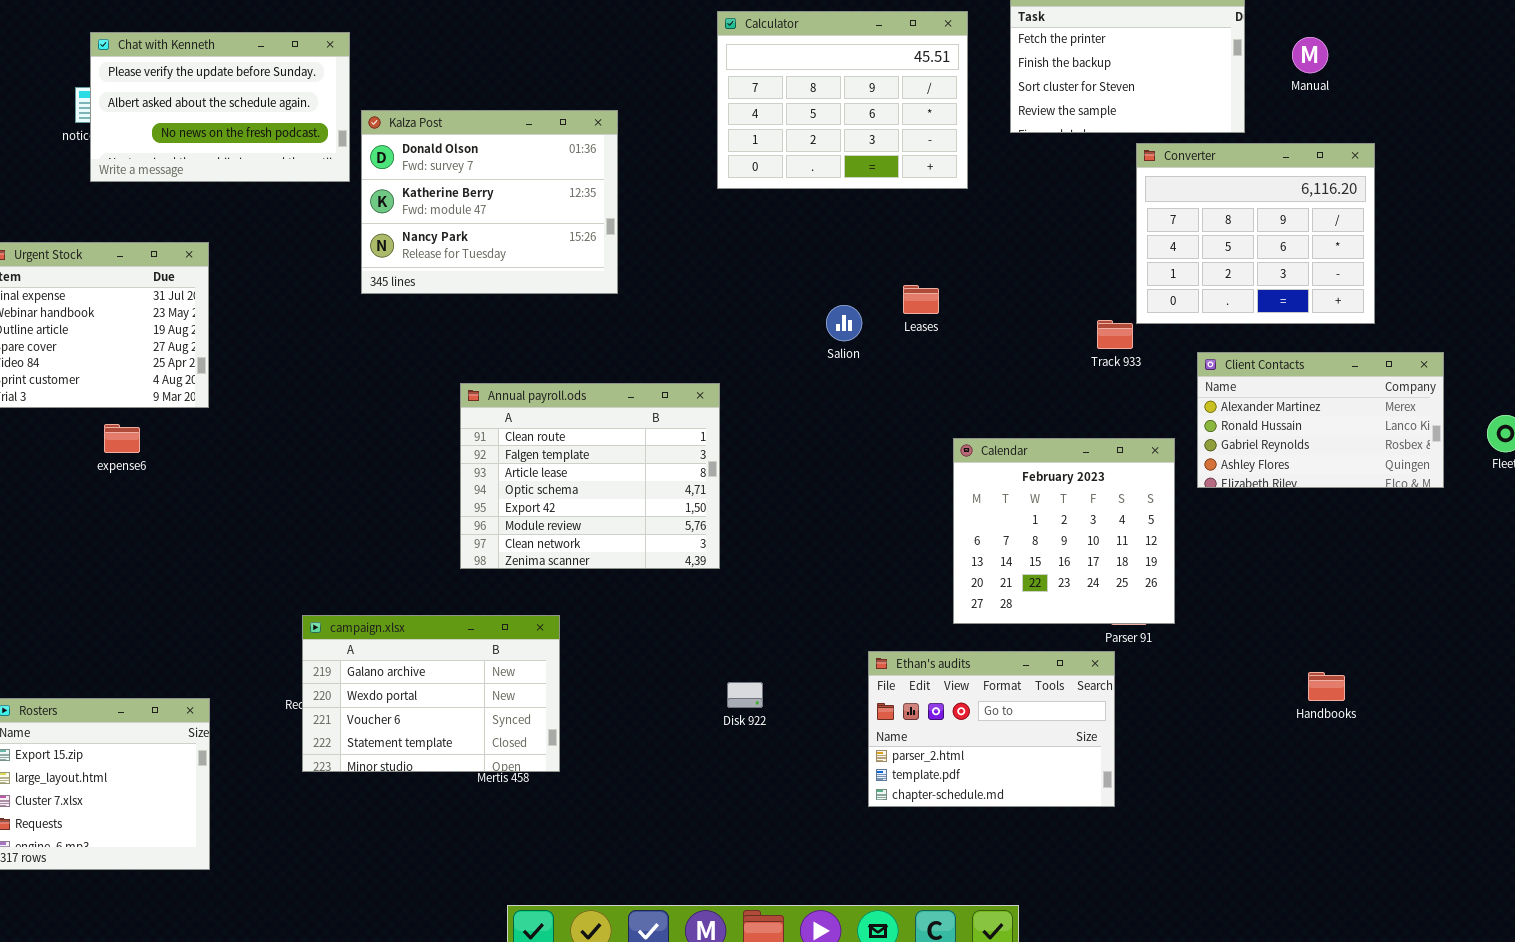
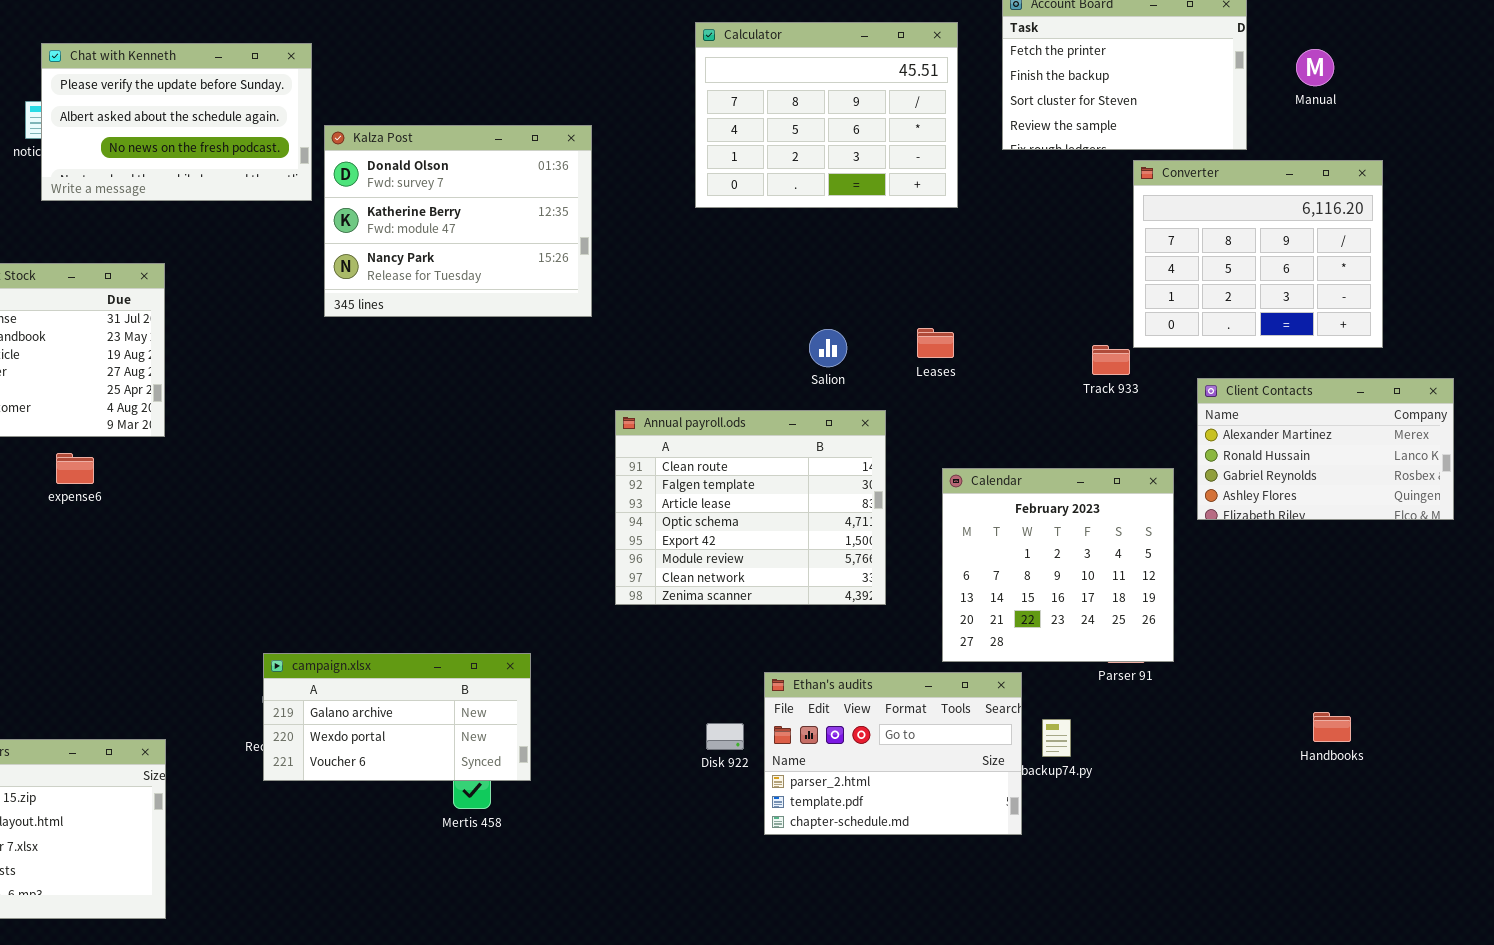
Leases: [903,285,939,314] -> [917,328,954,358], moved
Annual payroll.ods: [460,383,720,569] -> [615,410,886,605], moved
campaign.xlsx: [302,615,560,772] -> [263,653,531,781], resized
Ethan's audits: [868,651,1115,807] -> [764,672,1022,835], moved

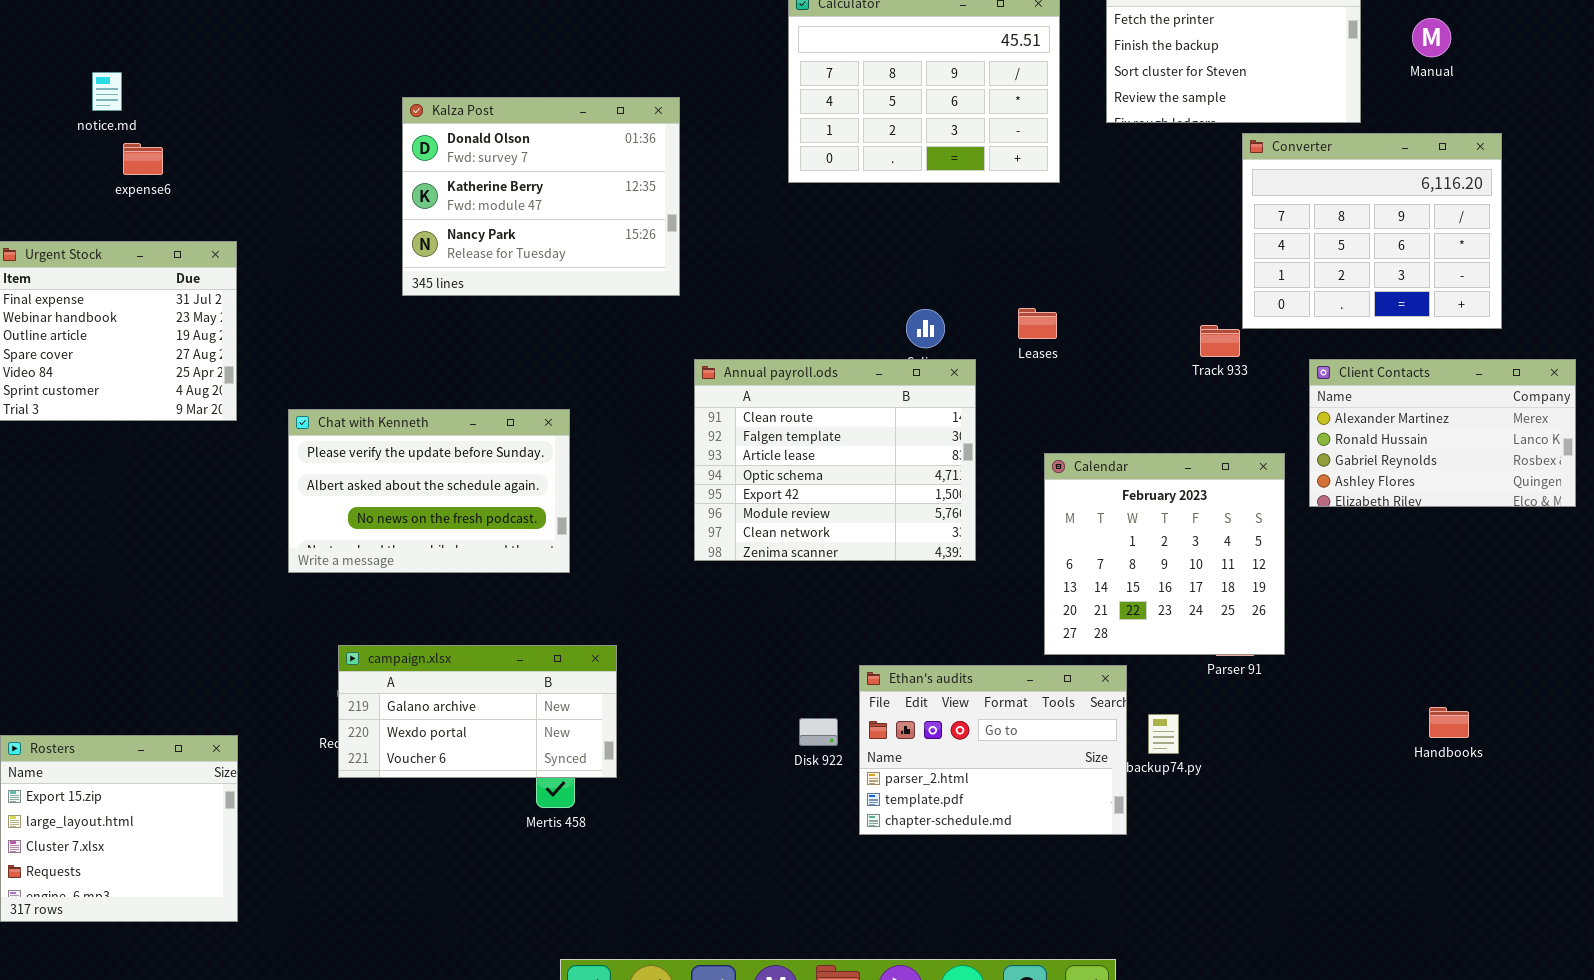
Chat with Kenneth: [41,43,312,201] -> [288,409,570,573], moved
Annual payroll.ods: [615,410,886,605] -> [694,359,976,561], moved
expense6: [56,453,94,484] -> [123,143,163,175], moved

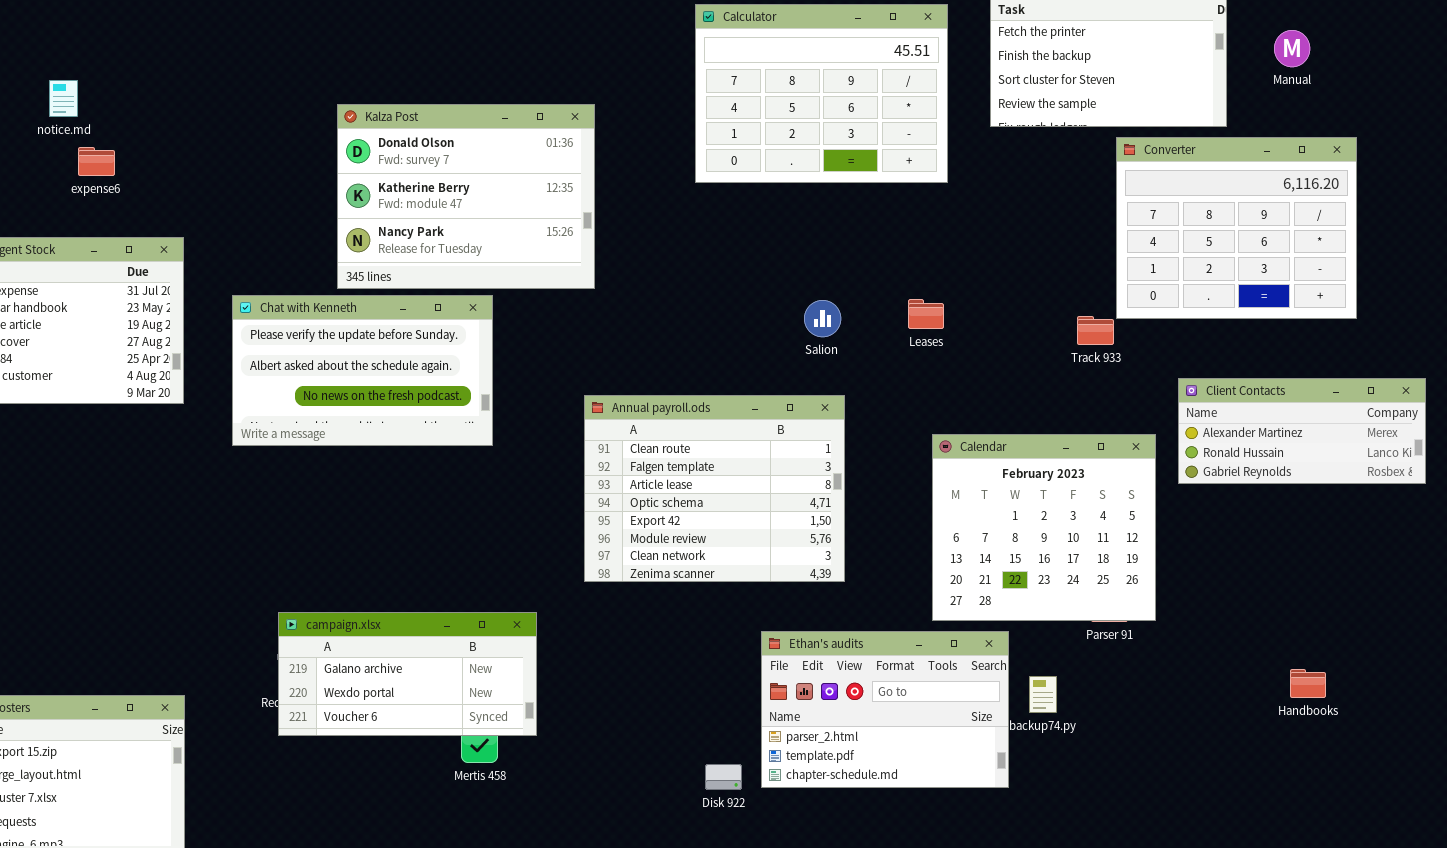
Annual payroll.ods: [694,359,976,561] -> [584,395,845,582], moved
Client Contacts: [1309,359,1576,507] -> [1178,378,1426,484], resized
Chat with Kenneth: [288,409,570,573] -> [232,295,493,446], moved
Disk 922: [799,718,838,746] -> [705,764,742,790], moved

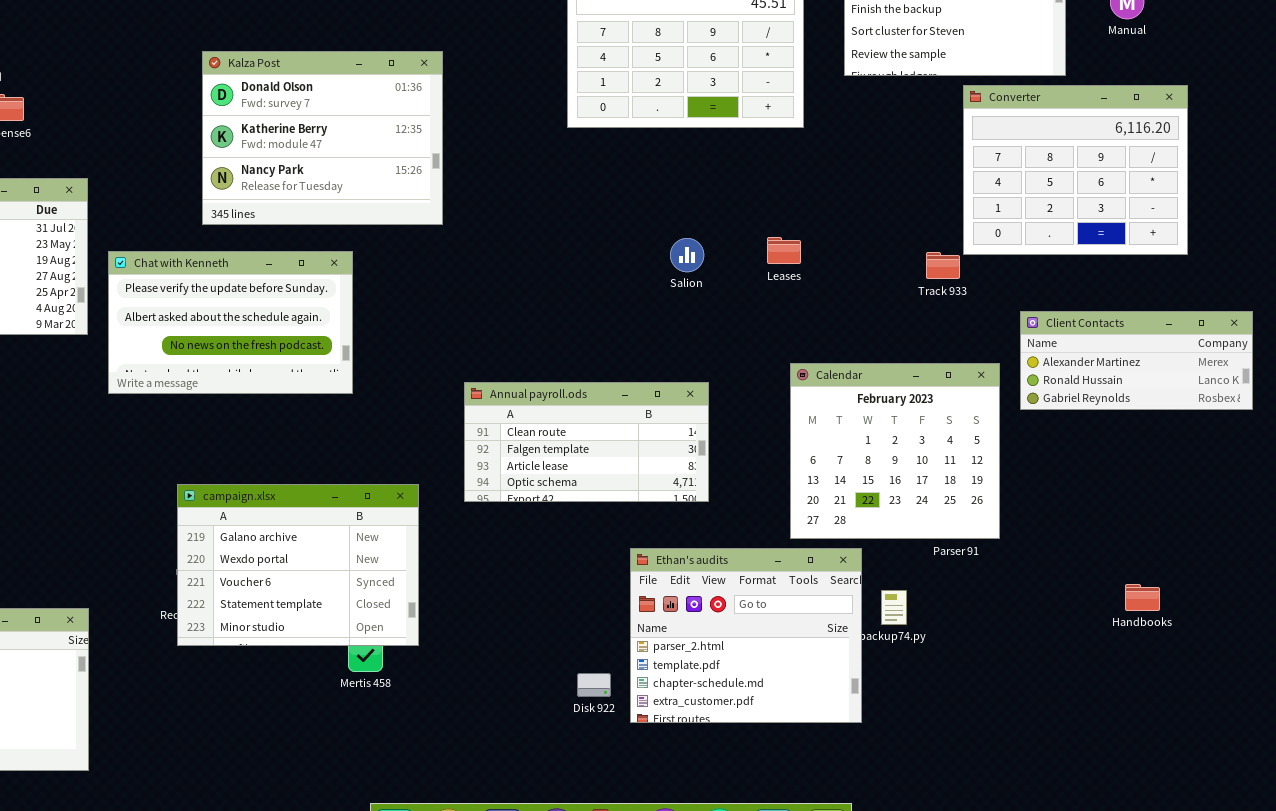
Kalza Post: [337,104,595,289] -> [202,51,443,225], moved
Chat with Kenneth: [232,295,493,446] -> [108,251,353,394], moved
Annual payroll.ods: [584,395,845,582] -> [464,382,709,502], resized
campaign.xlsx: [278,612,537,736] -> [177,484,419,646], resized
Ethan's audits: [761,631,1009,788] -> [630,548,862,723], resized

